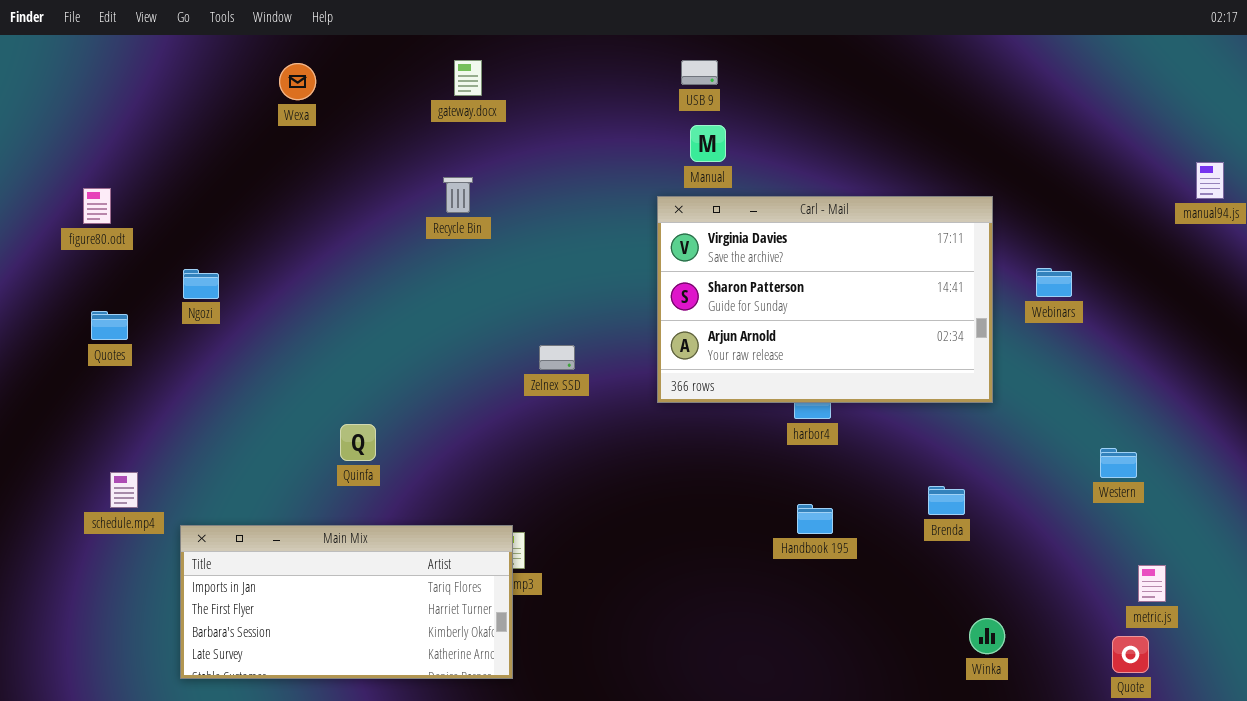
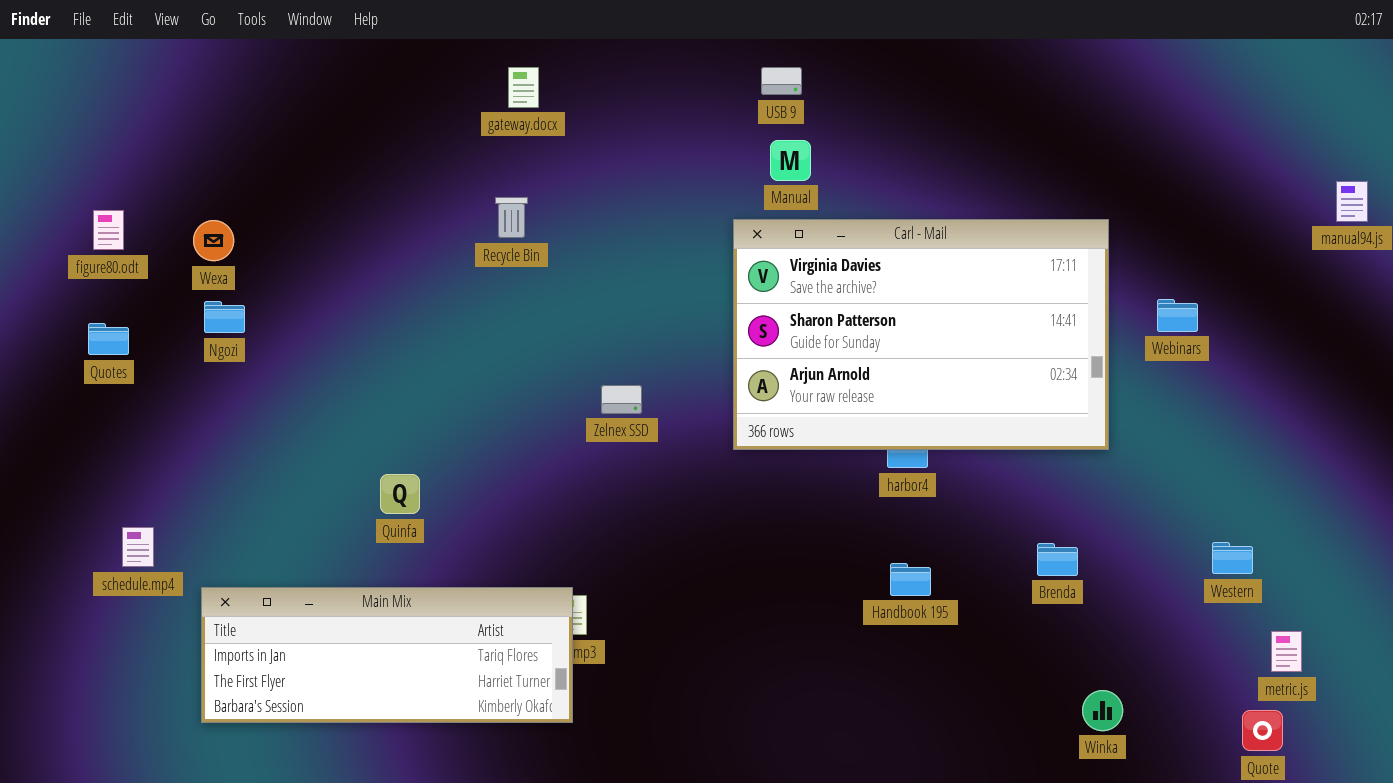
Wexa: [279,63,316,100] -> [193,220,234,261], moved
Quotes: [91,311,128,340] -> [88,323,129,355], moved
Western: [1100,448,1137,478] -> [1212,542,1253,574], moved
Main Mix: [180,525,513,679] -> [201,587,573,723], resized

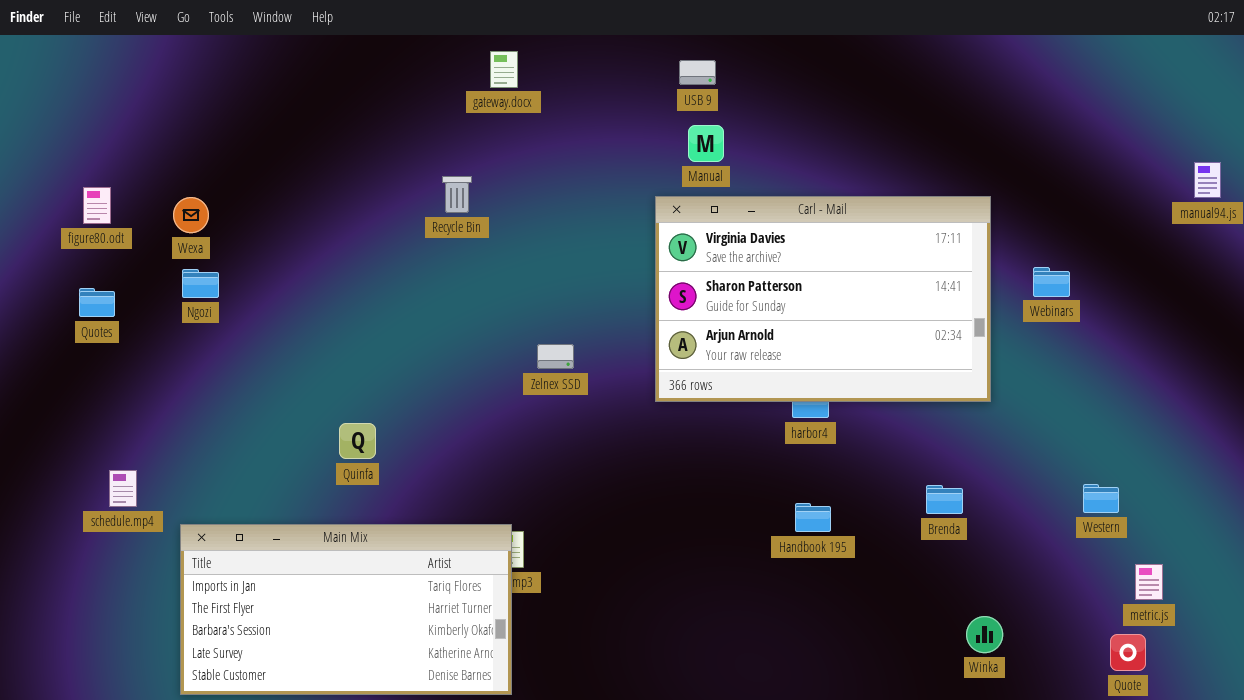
gateway.docx: [508,67,539,108] -> [490,51,518,88], moved
Main Mix: [201,587,573,723] -> [180,524,512,695], resized

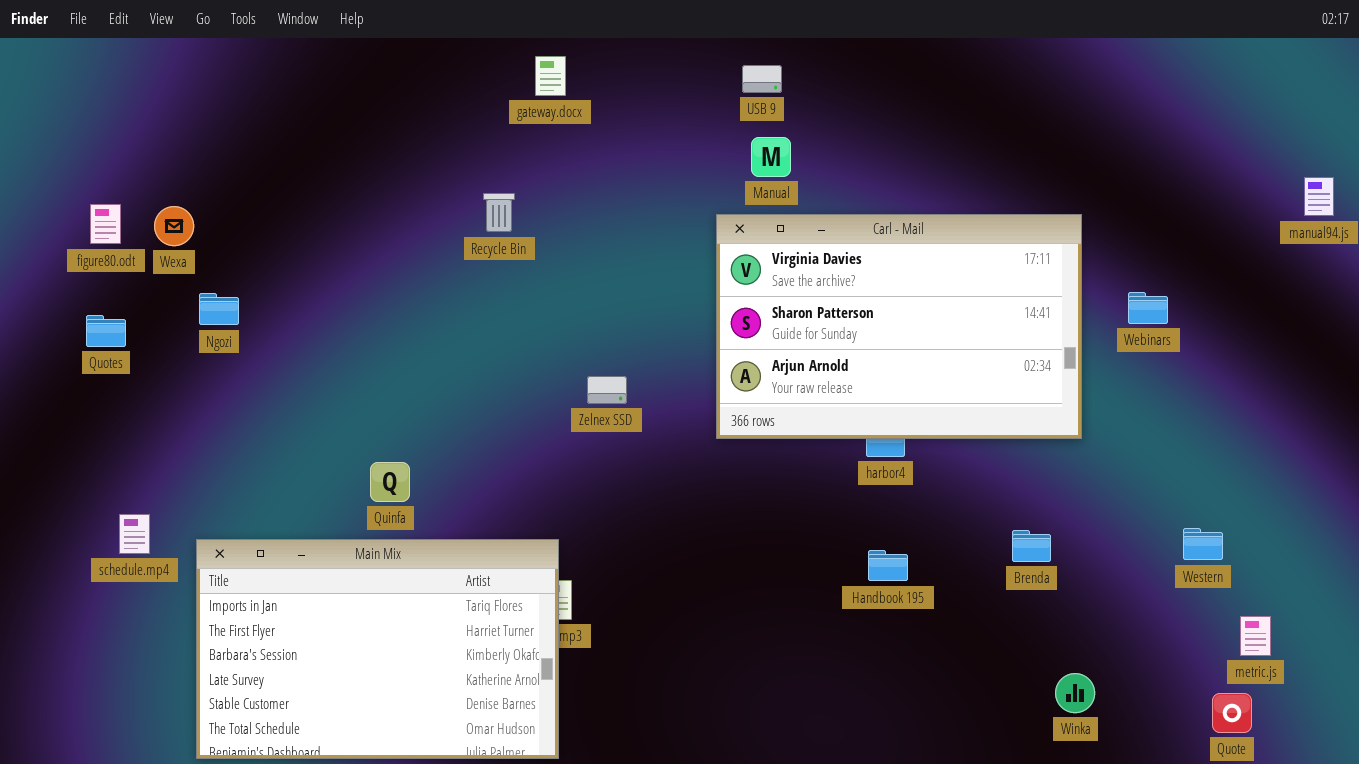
Wexa: [173,197,209,233] -> [154,206,194,246], moved
Main Mix: [180,524,512,695] -> [196,539,559,759], resized

